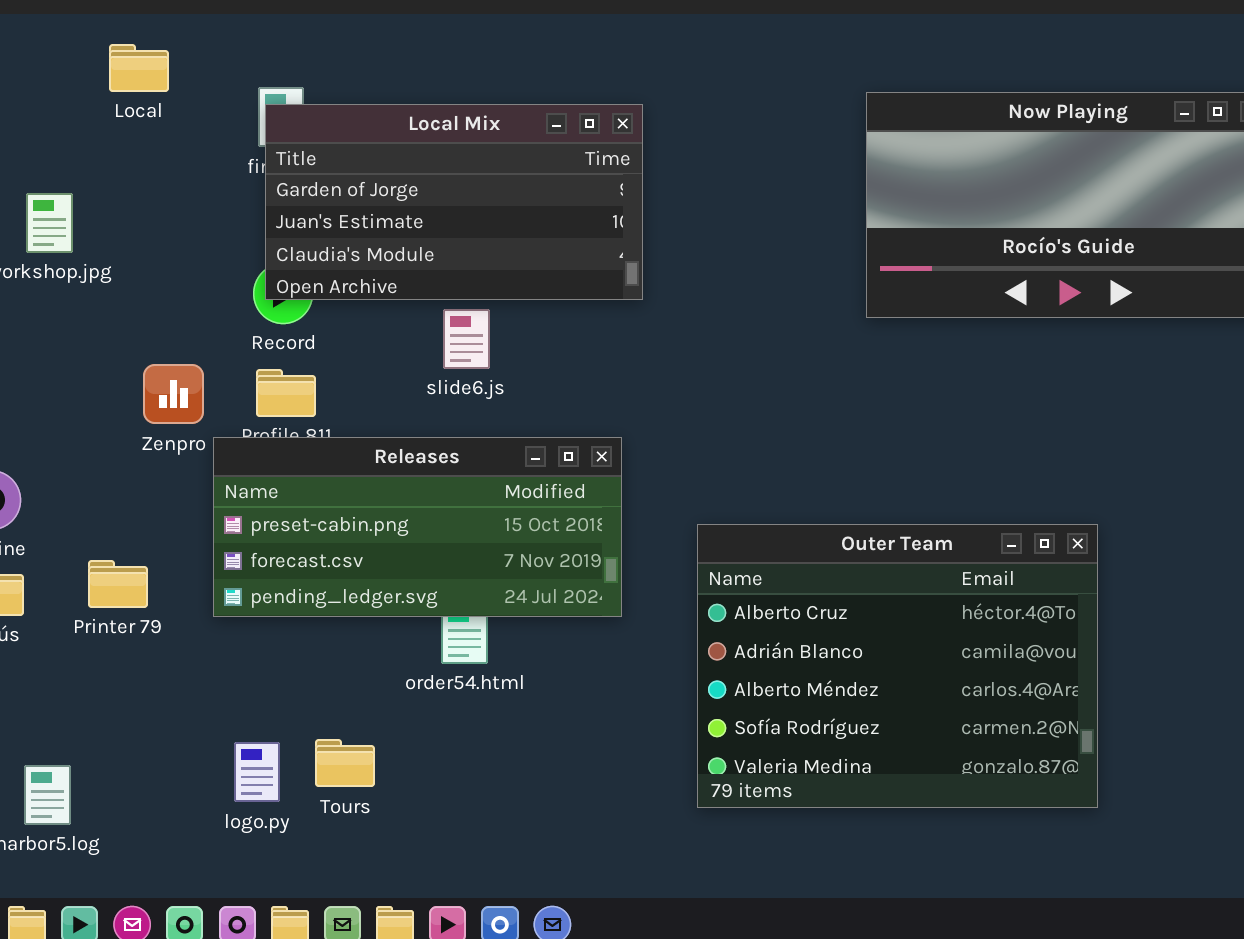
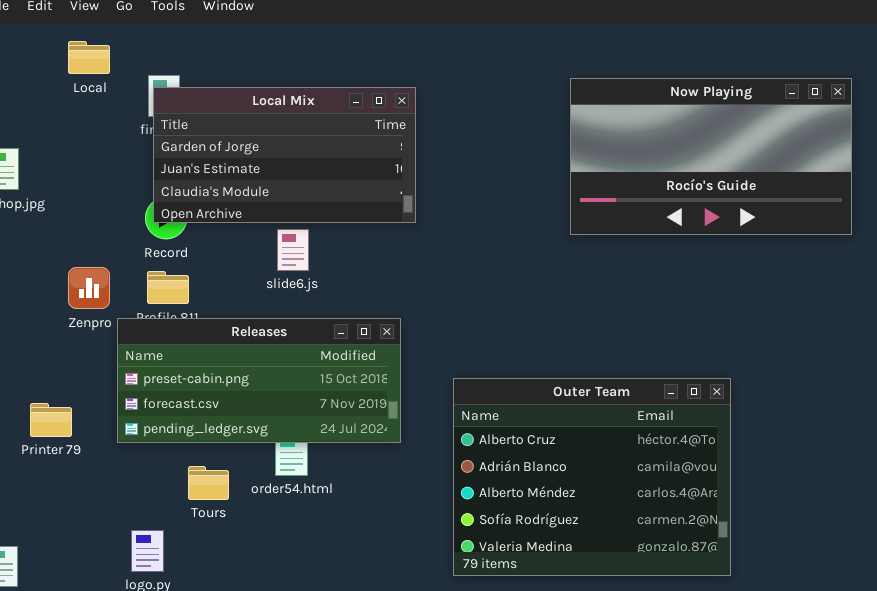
Local: [109,44,169,92] -> [68,41,110,74], moved
Tours: [315,739,375,787] -> [188,466,229,500], moved

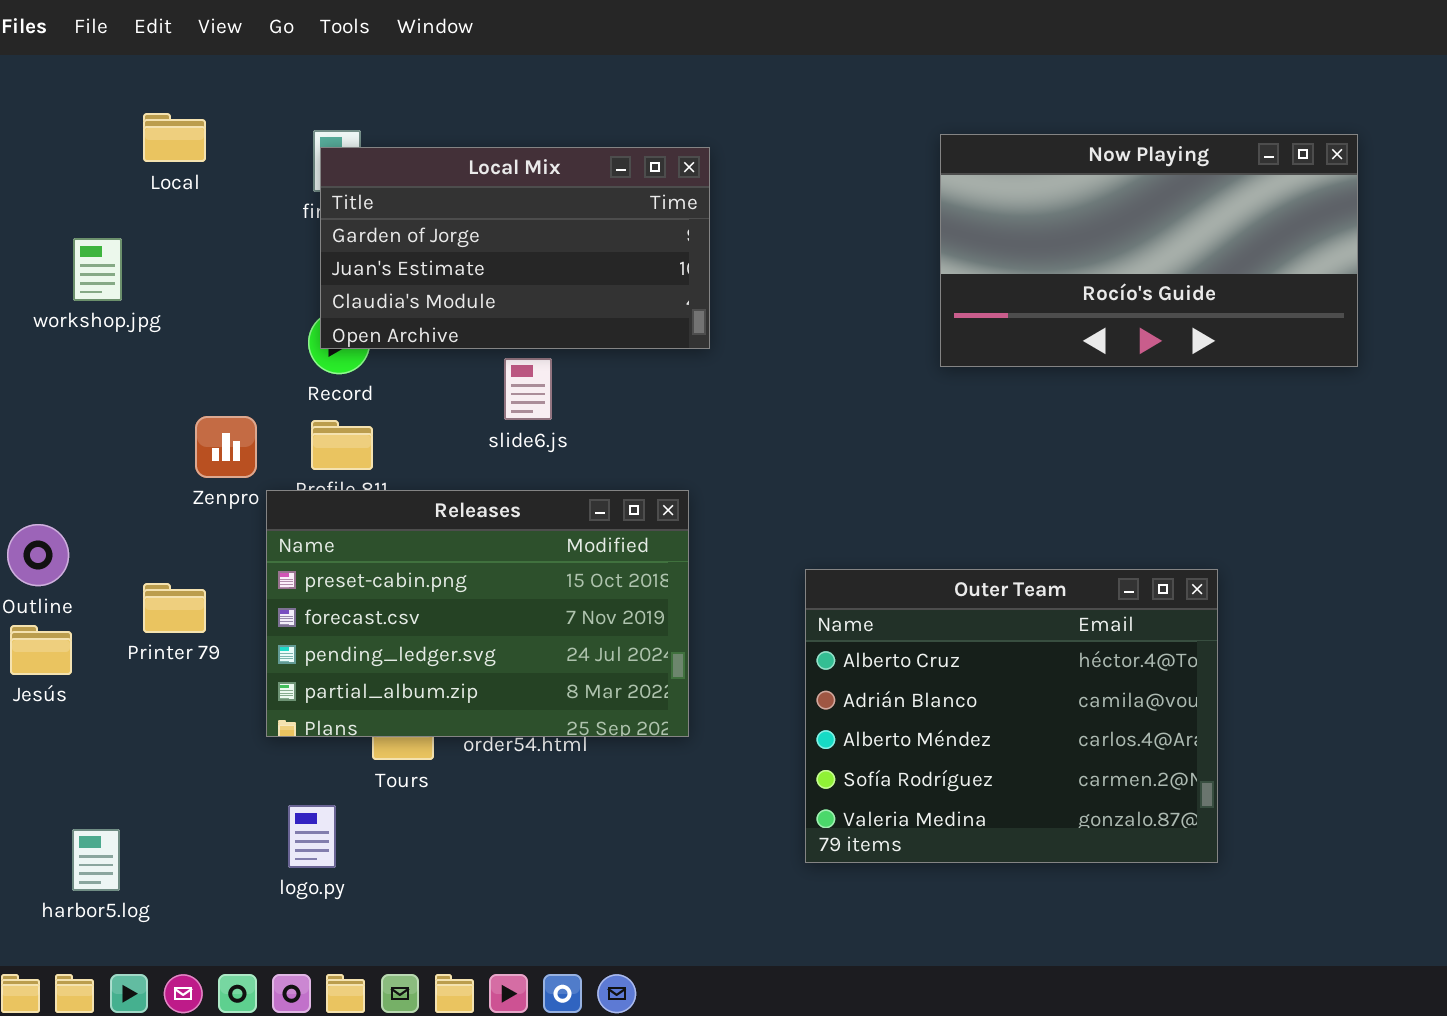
Local: [68,41,110,74] -> [143,113,206,162], moved
Releases: [117,318,401,443] -> [266,490,689,737], resized
Outer Team: [453,378,731,576] -> [805,569,1218,863], moved
Printer 79: [30,403,72,437] -> [143,583,206,633], moved

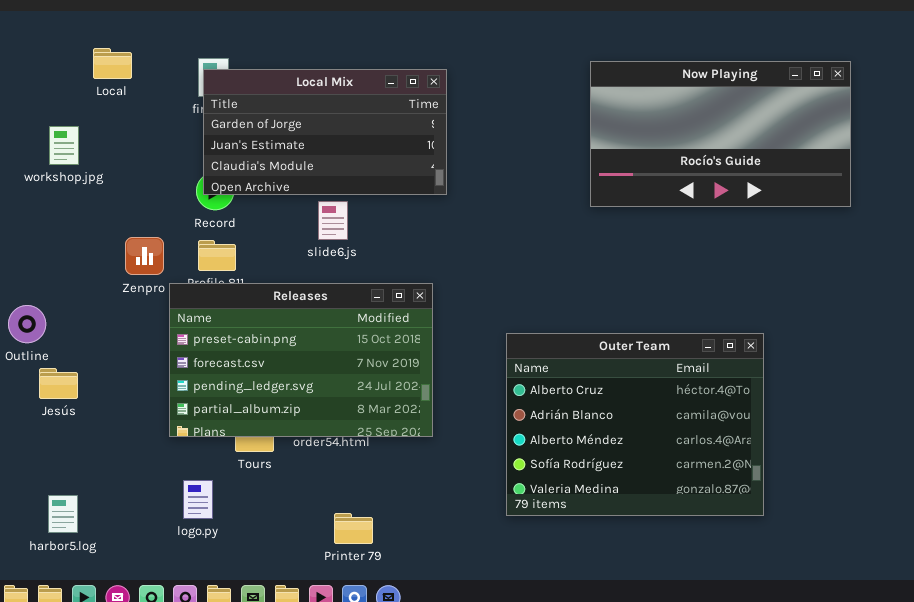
Printer 79: [143,583,206,633] -> [334,513,373,544], moved
Jesús: [10,625,72,675] -> [39,368,78,399], moved

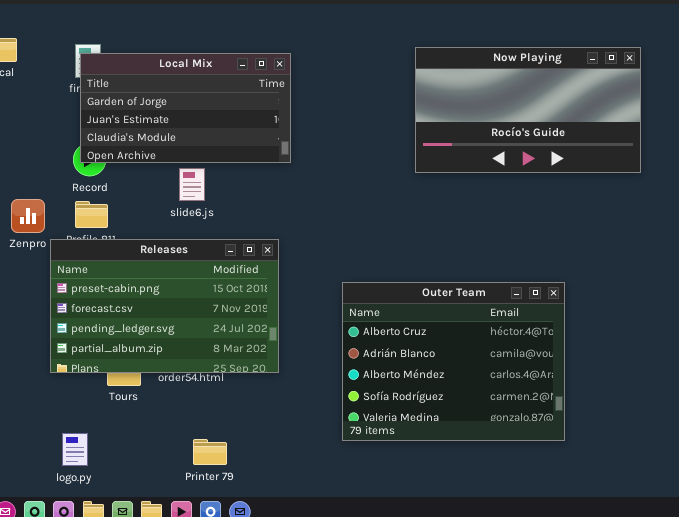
logo.py: [183,480,213,519] -> [62,433,88,466], moved

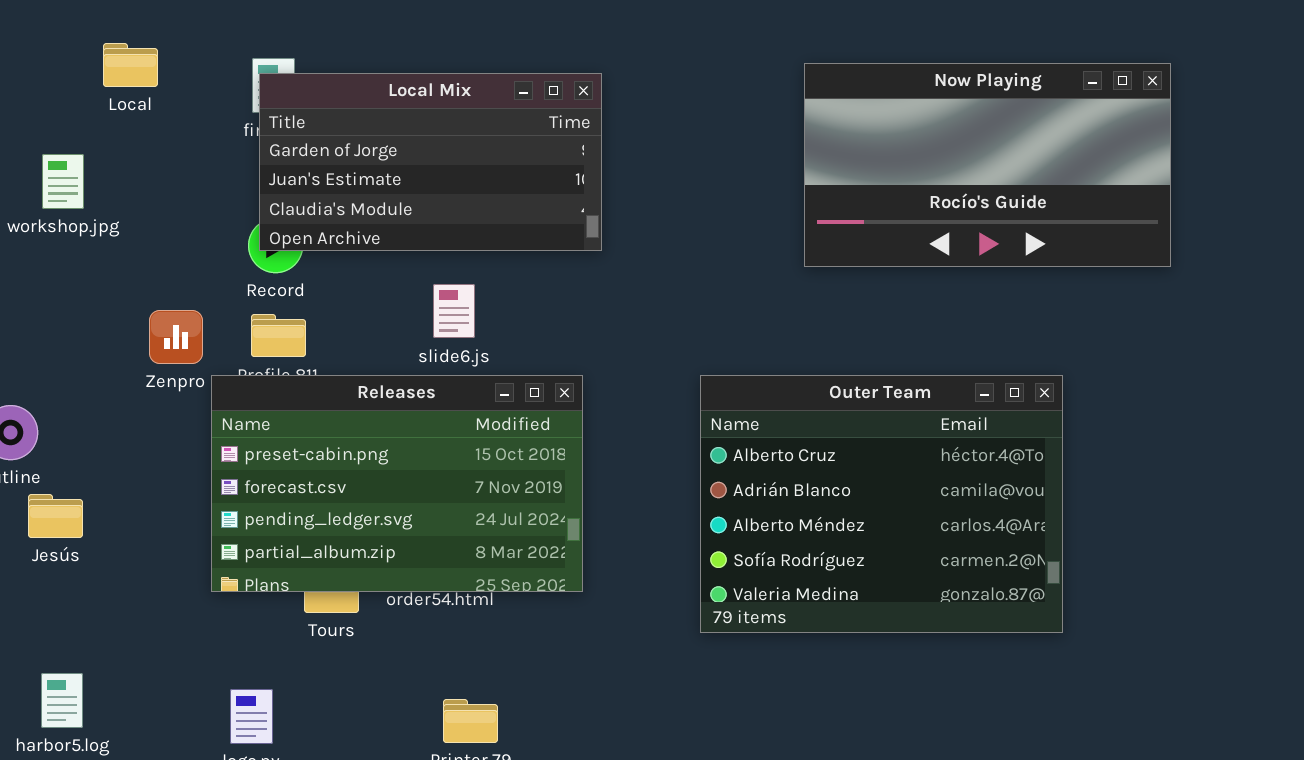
slide6.js: [179,168,205,201] -> [433,284,475,338], moved
Outer Team: [342,282,565,441] -> [700,375,1063,633], moved

